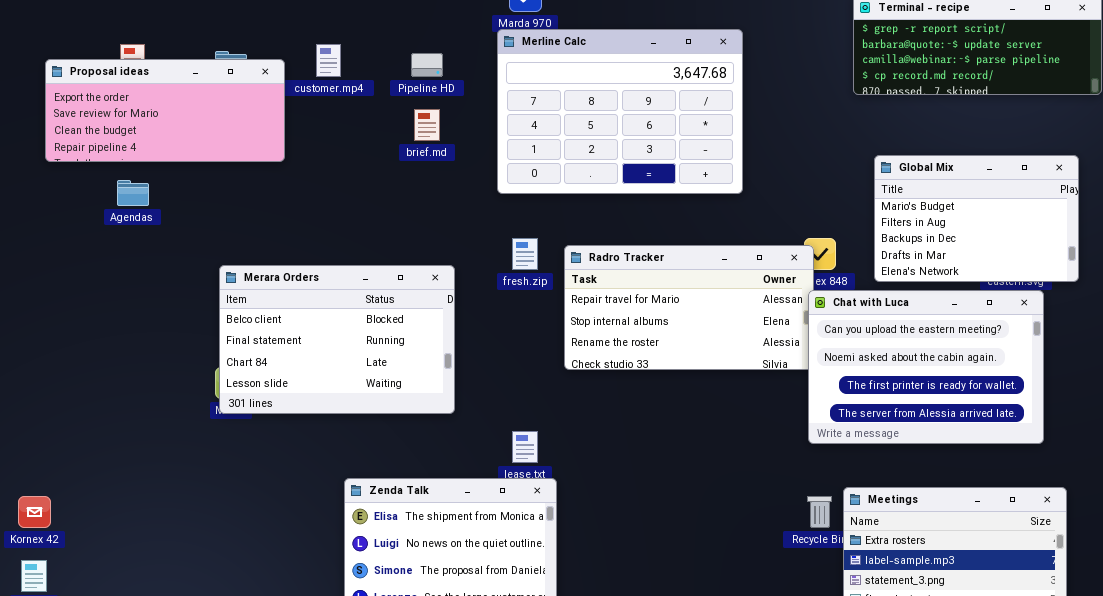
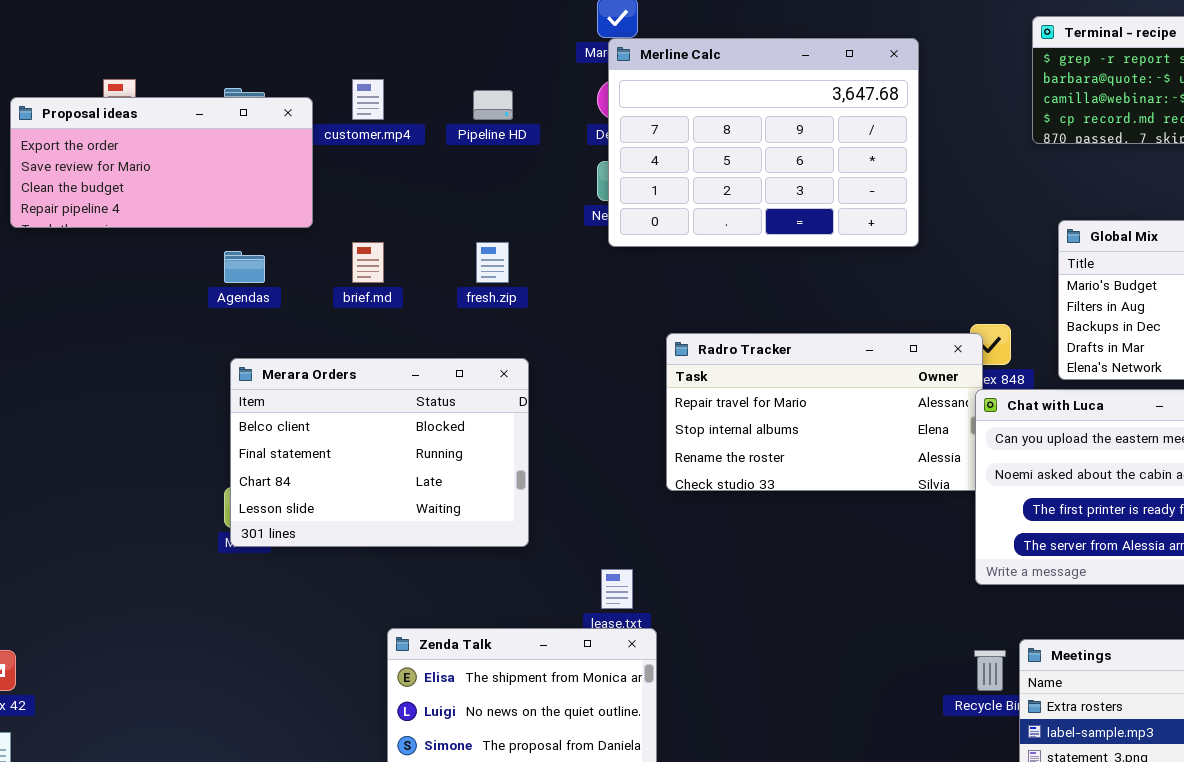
Merline Calc: [497,29,743,194] -> [608,38,919,247], moved
brief.md: [414,109,440,141] -> [352,242,384,283], moved
Agendas: [117,180,149,206] -> [224,251,265,283], moved
fresh.zip: [512,238,538,270] -> [476,242,509,283], moved

